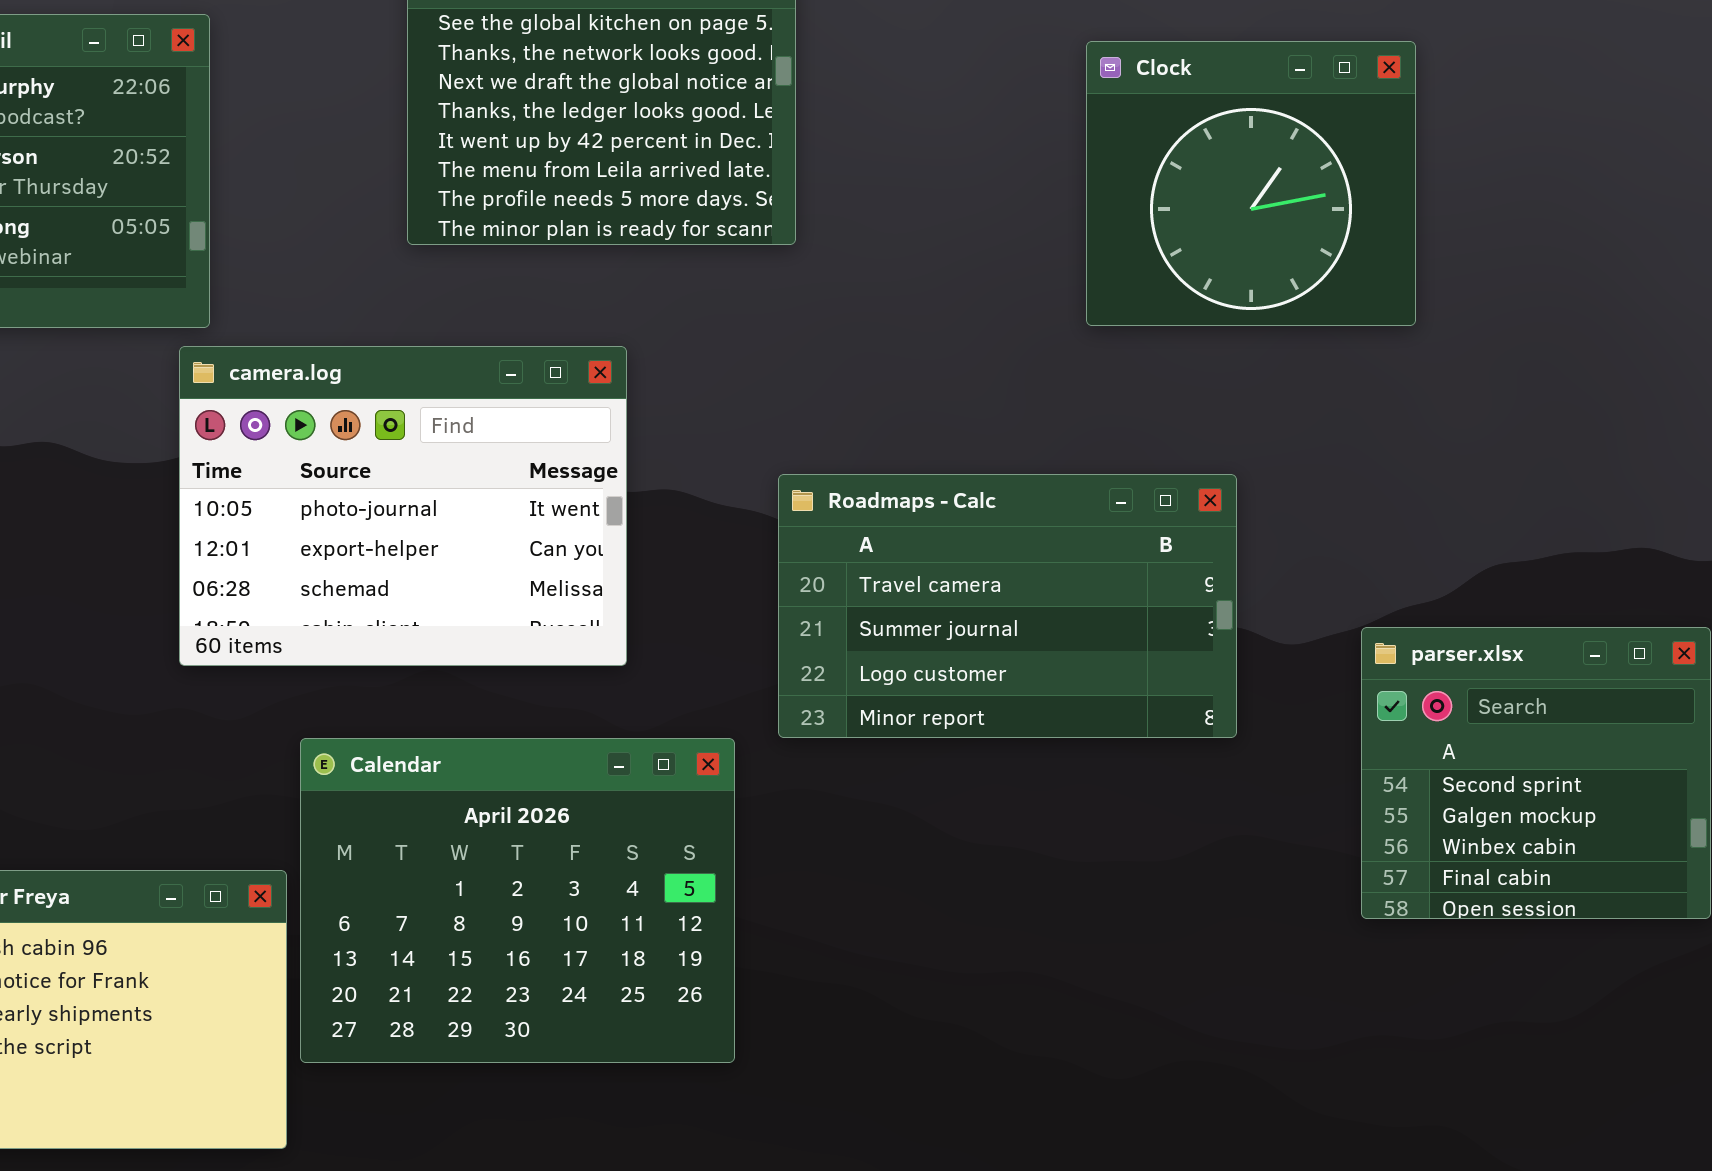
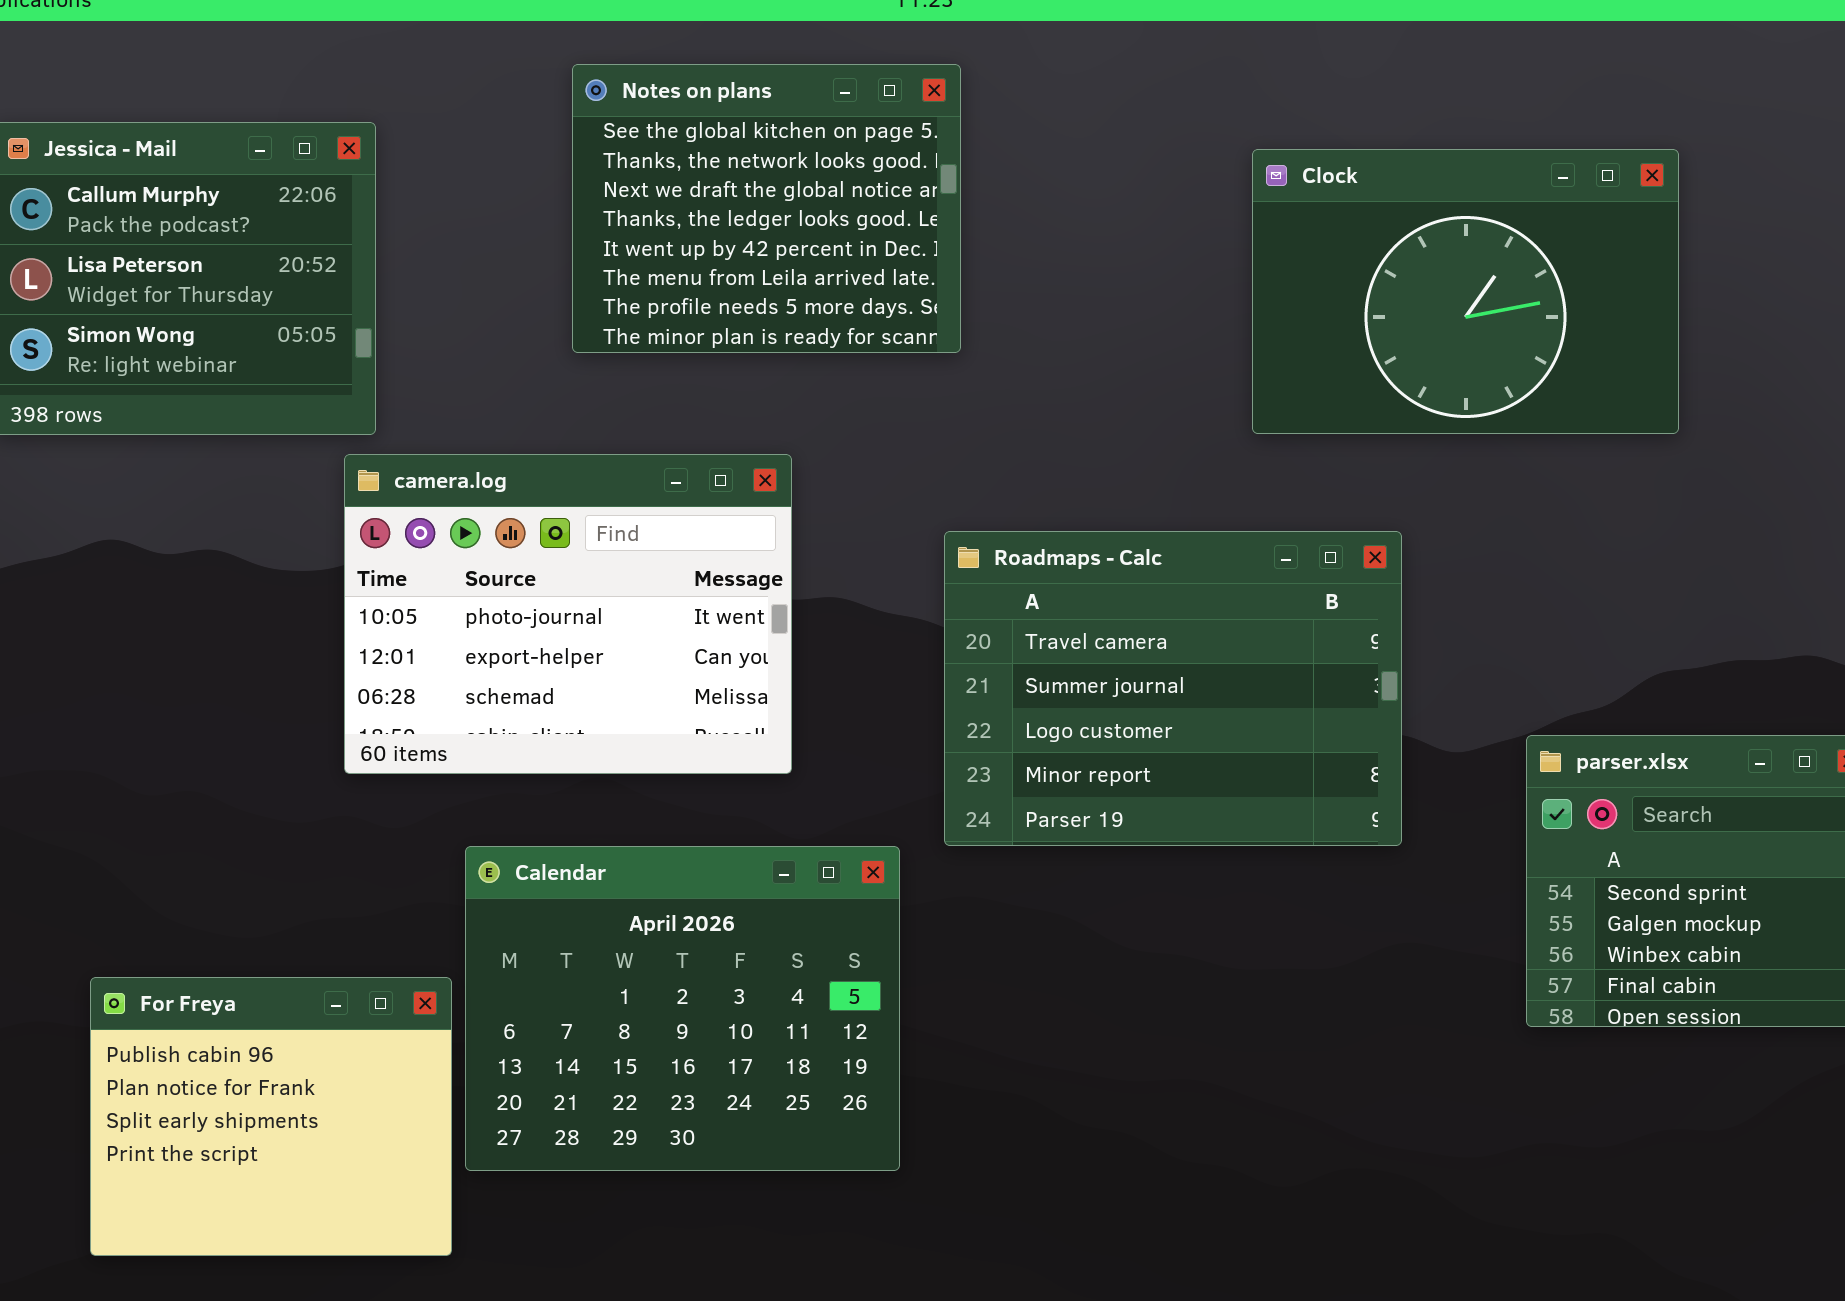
Clock: [1086,41,1416,326] -> [1252,149,1679,434], resized
Roadmaps - Calc: [778,474,1237,738] -> [944,531,1402,846], resized

